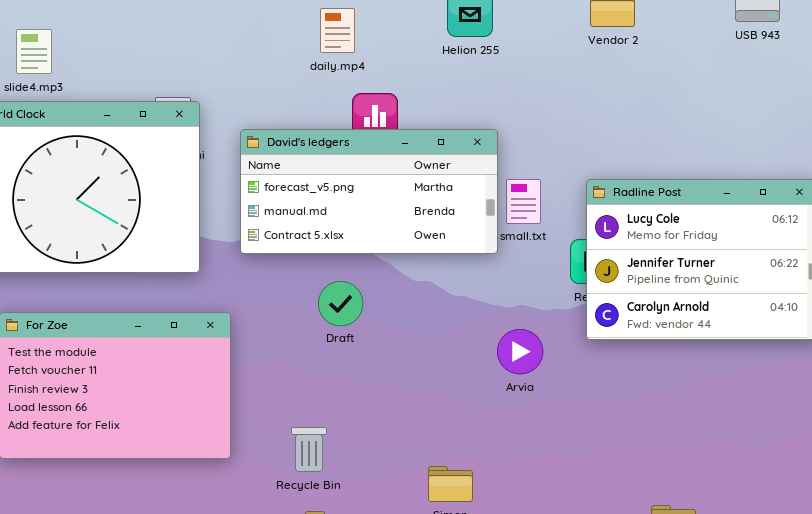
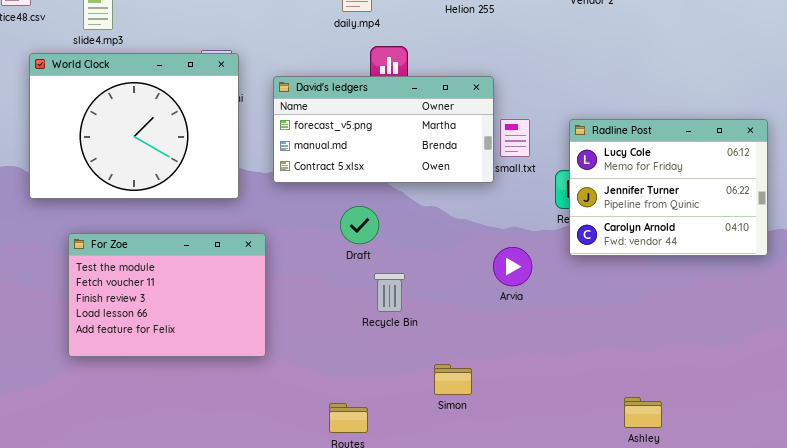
Recycle Bin: [291,427,327,472] -> [374,273,405,312], moved

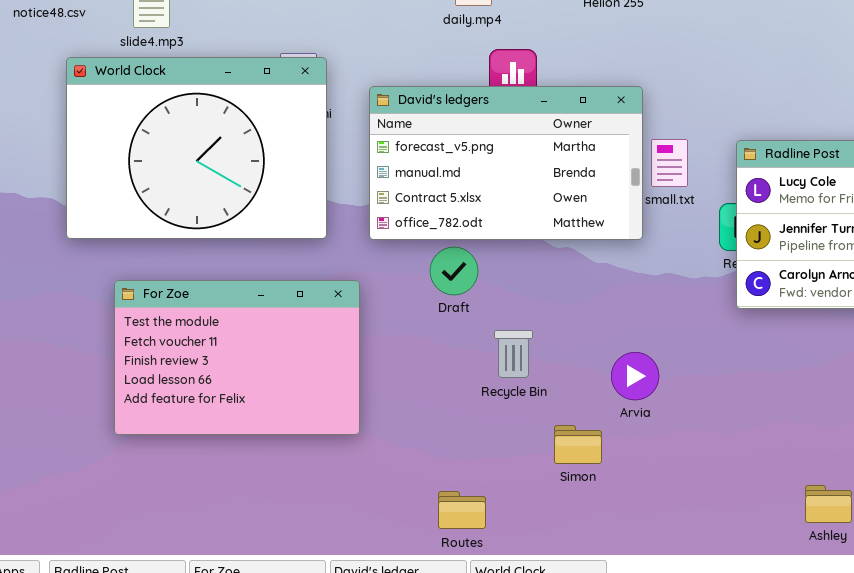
David's ledgers: [273,76,494,183] -> [369,86,643,240], resized
Draft: [340,206,379,244] -> [430,247,478,295], moved
Arvia: [493,247,532,286] -> [611,352,659,400], moved
Simon: [434,364,472,395] -> [554,425,602,464], moved

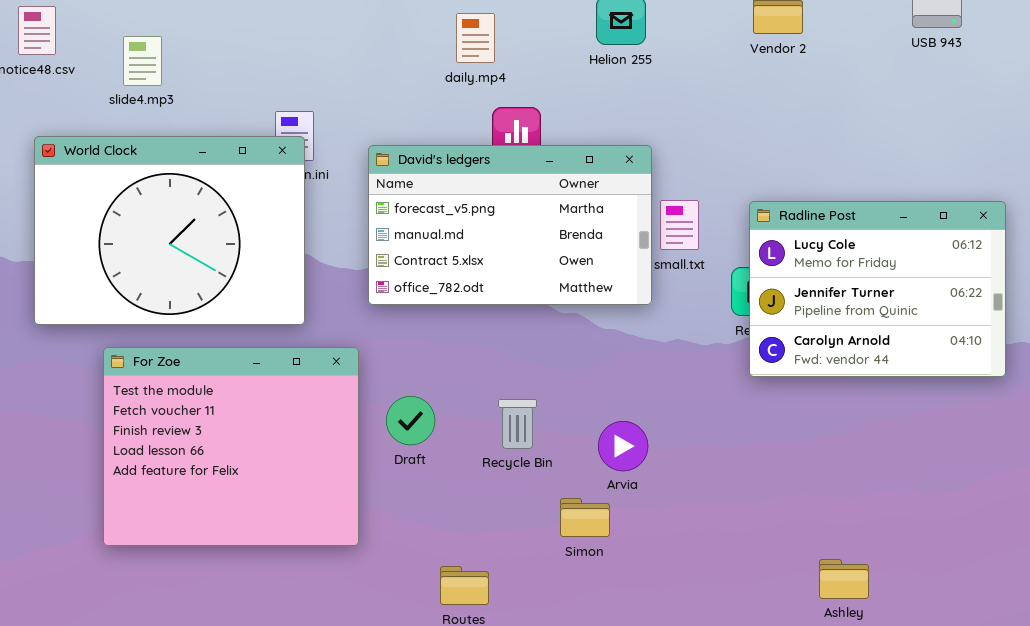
World Clock: [66,57,327,239] -> [34,136,305,325], moved
Draft: [430,247,478,295] -> [386,396,435,445], moved
For Zoe: [114,280,360,435] -> [103,347,359,546], resized
Arvia: [611,352,659,400] -> [598,421,648,471], moved

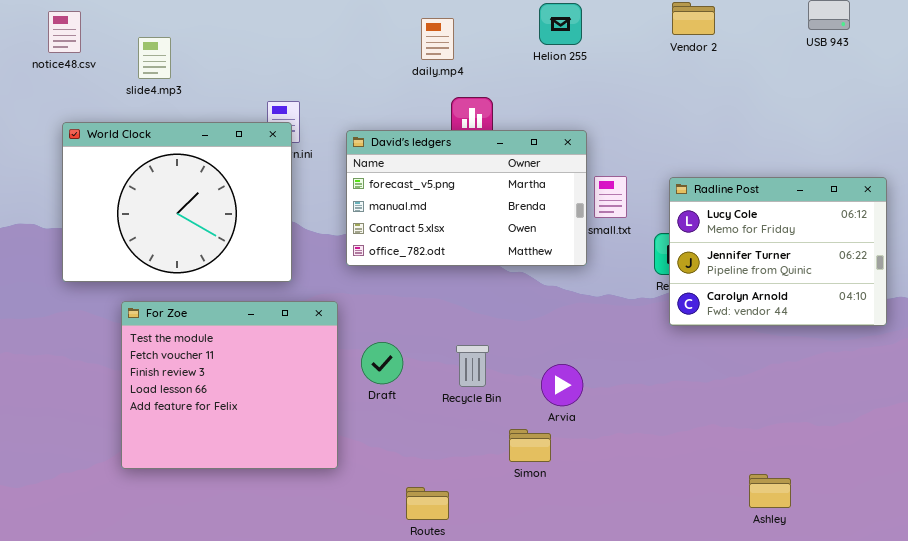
Ashley: [819,559,869,599] -> [749,474,791,508], moved

